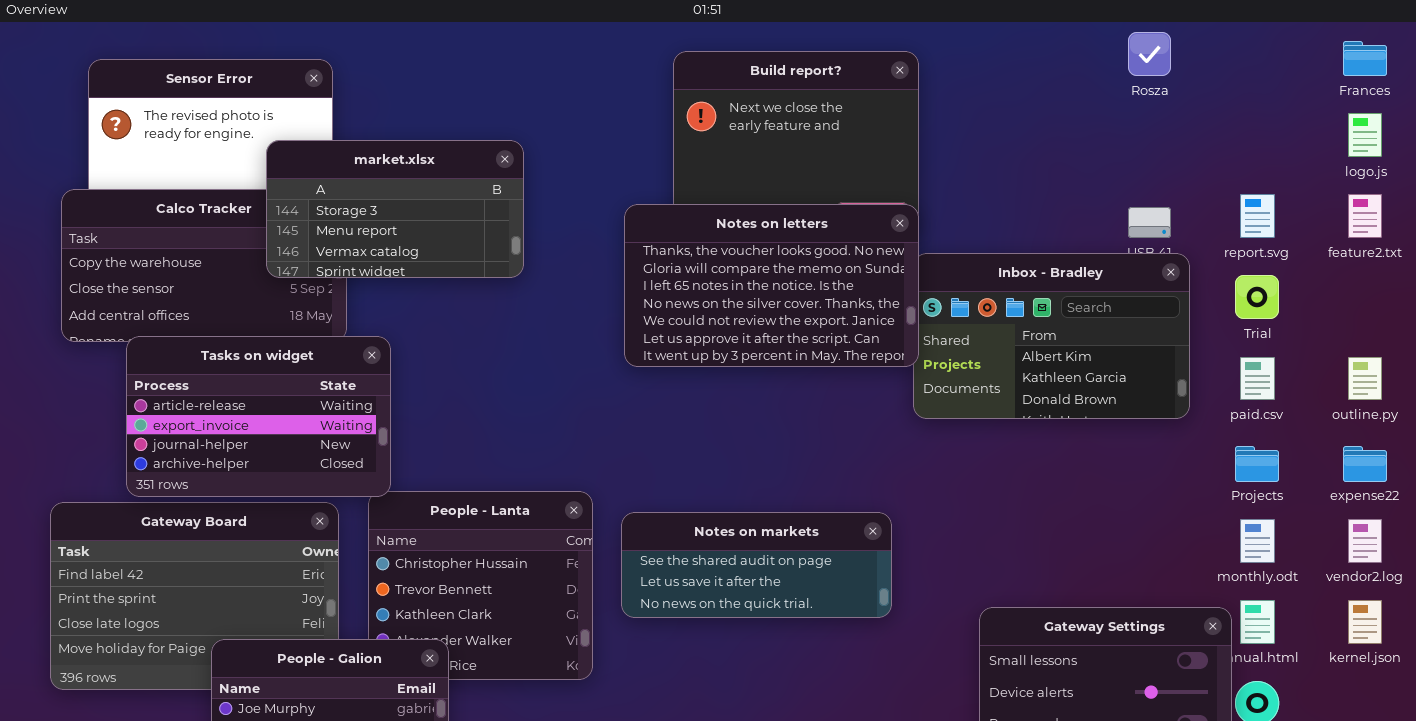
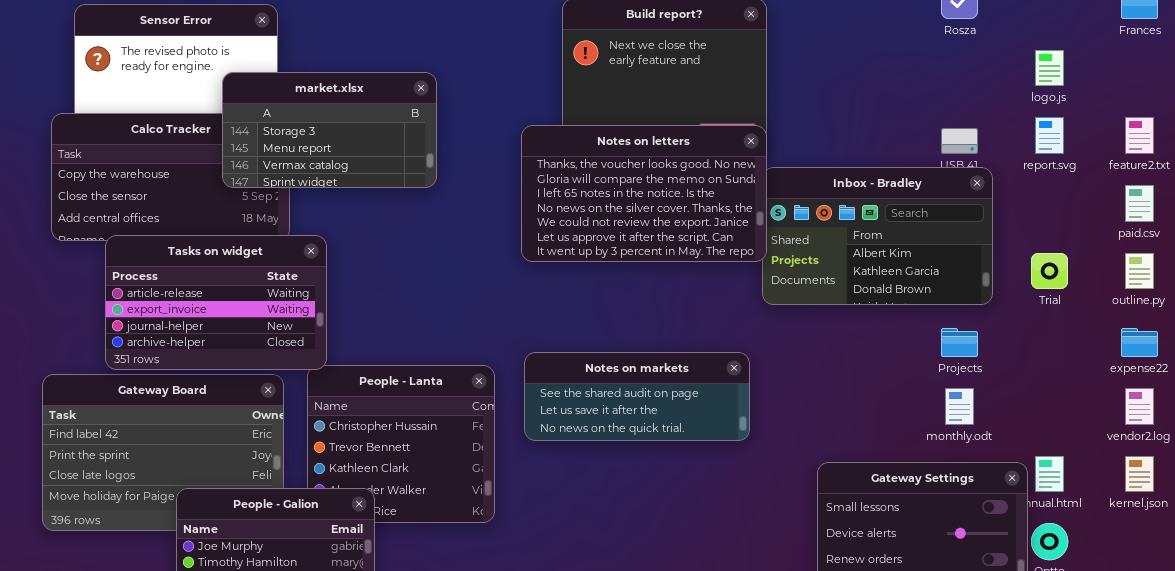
logo.js: [1348,113,1382,157] -> [1035,50,1064,86], moved
Trial: [1235,275,1279,319] -> [1031,253,1068,289], moved
paid.csv: [1240,357,1275,400] -> [1125,185,1154,222], moved
Projects: [1235,446,1279,482] -> [941,328,978,357], moved
Notes on markets: [621,512,892,618] -> [524,352,750,441], moved
monthly.odt: [1240,519,1275,563] -> [945,388,974,425], moved

